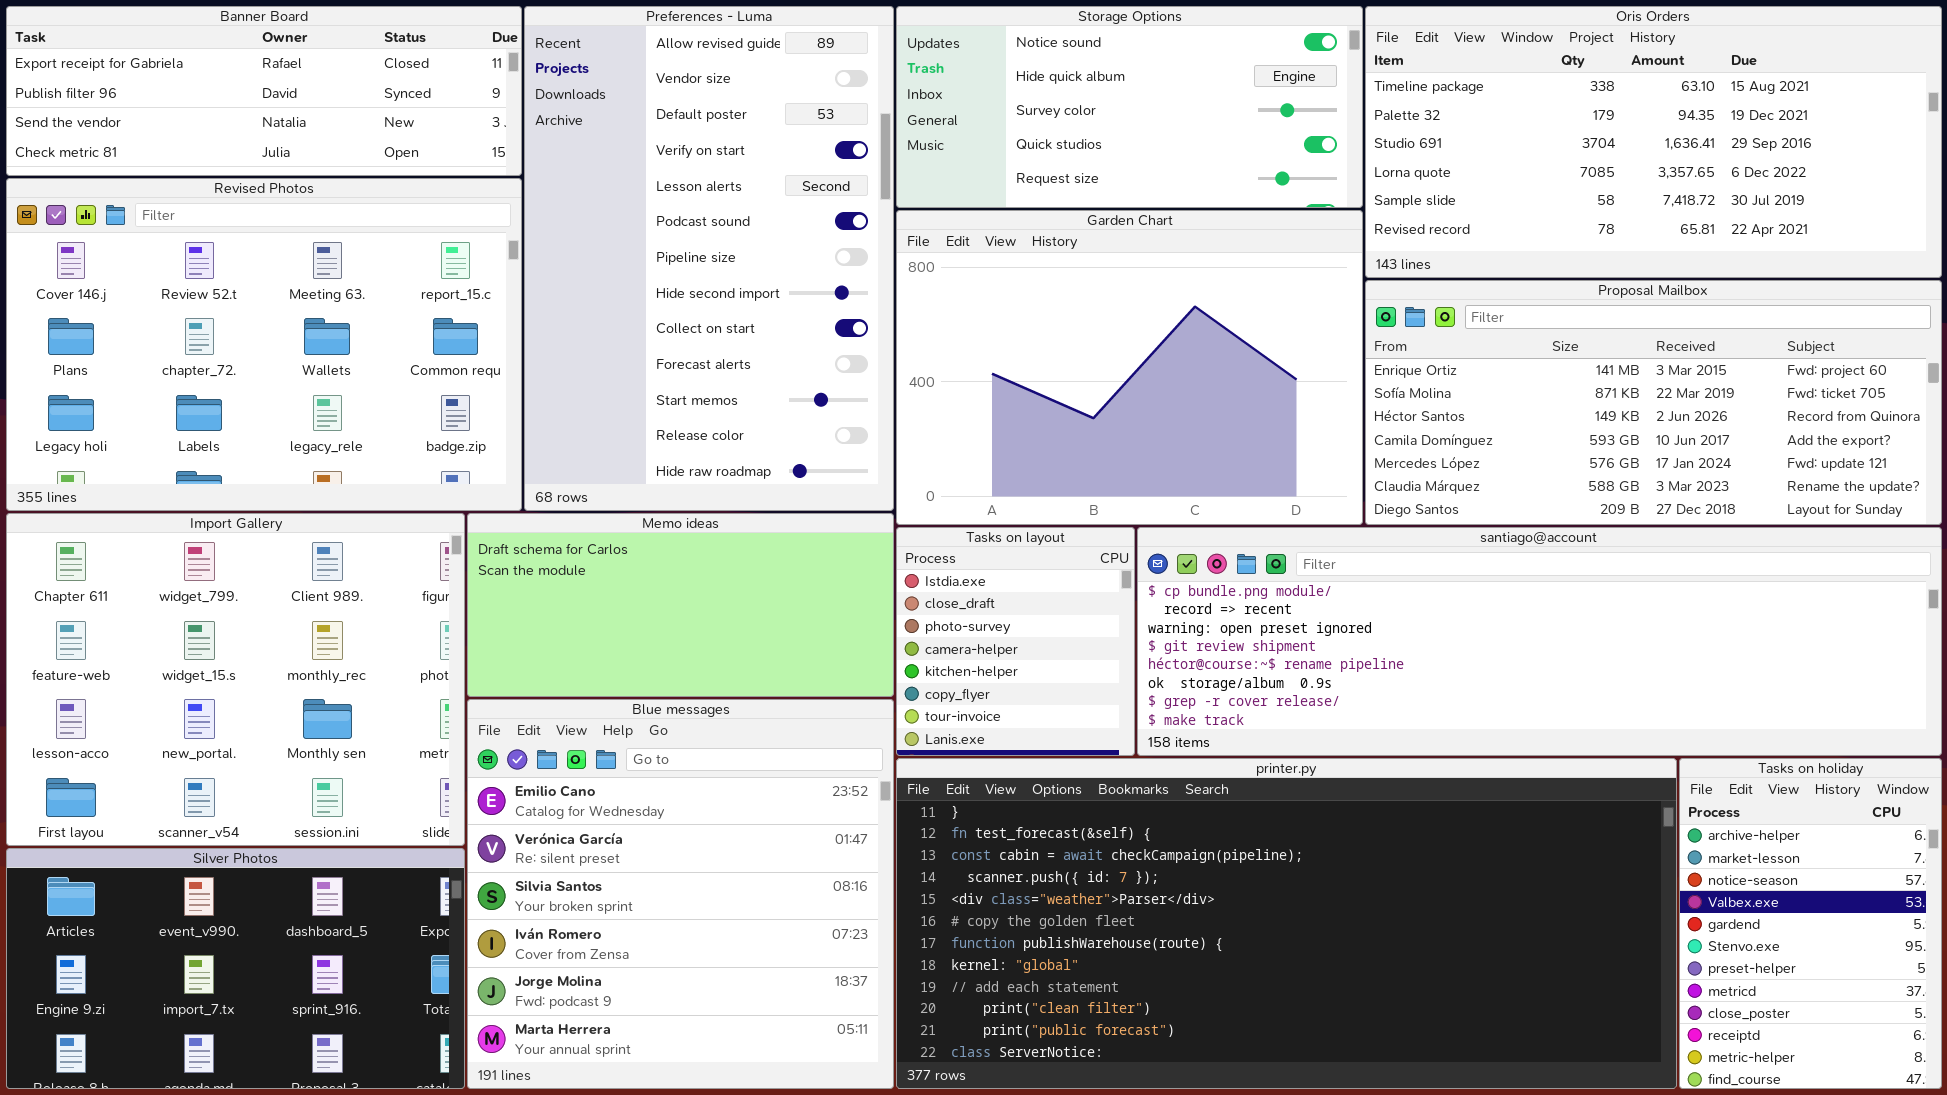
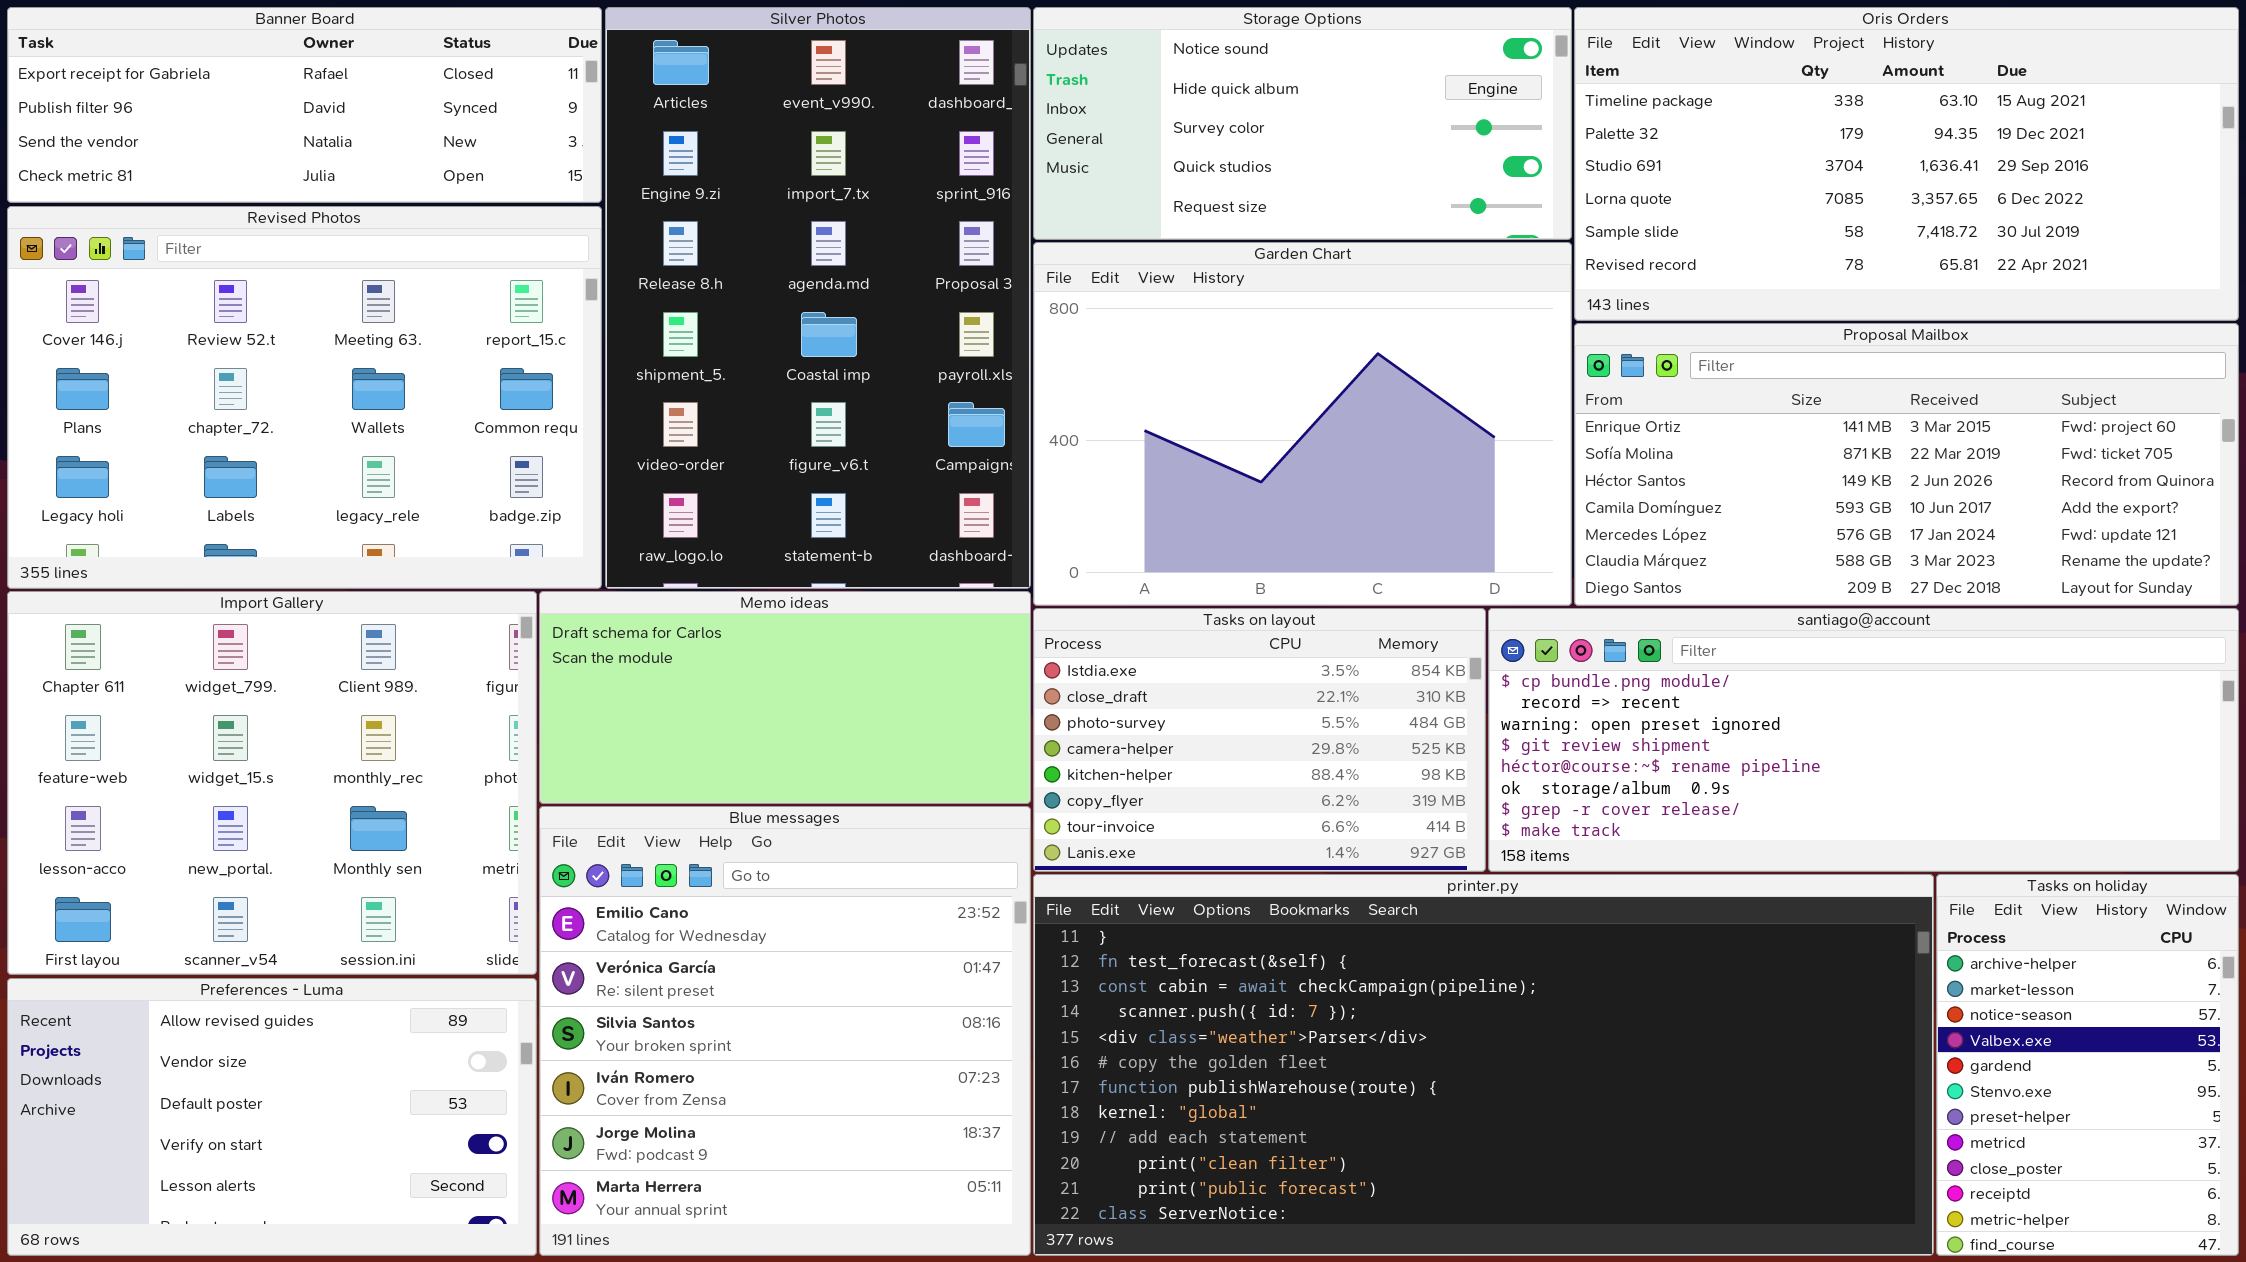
Preferences - Luma: [524,6,894,511] -> [7,978,537,1256], moved, resized
Tasks on layout: [896,527,1135,756] -> [1033,608,1486,872], resized
santiago@account: [1137,527,1942,756] -> [1488,608,2239,872], resized
Silver Photos: [6,848,465,1089] -> [605,7,1031,589], moved, resized

